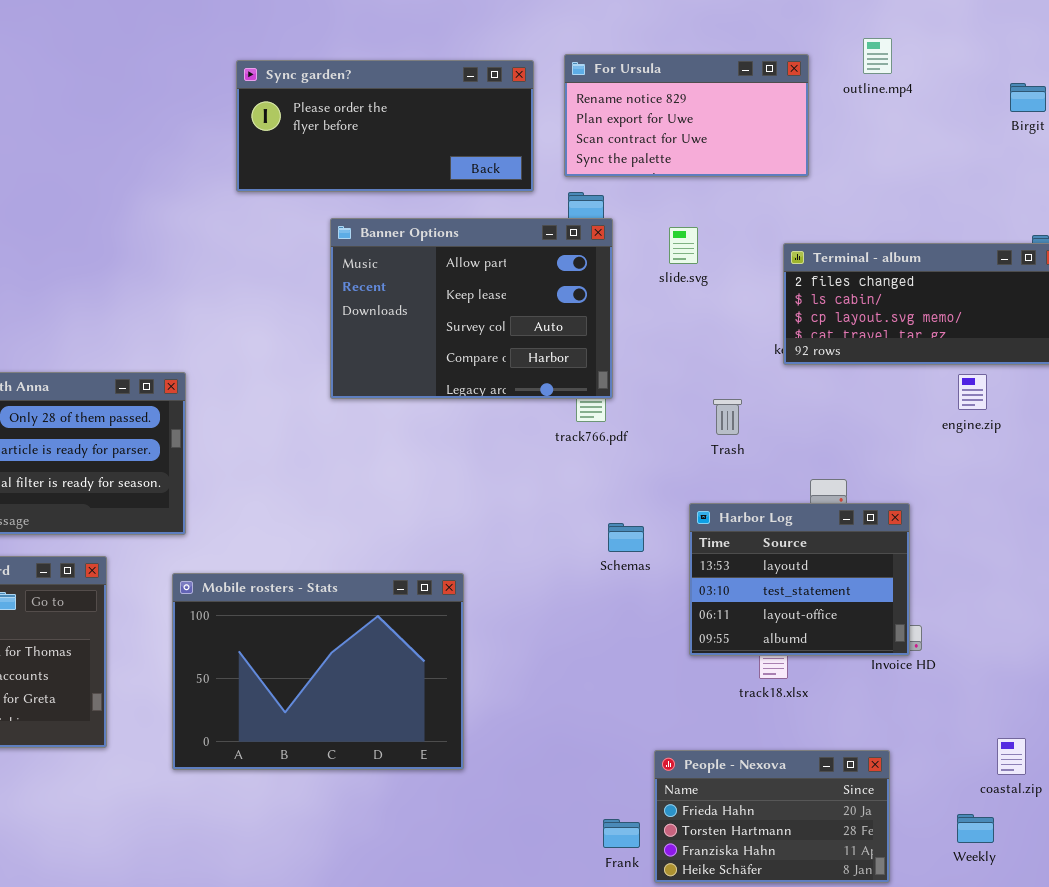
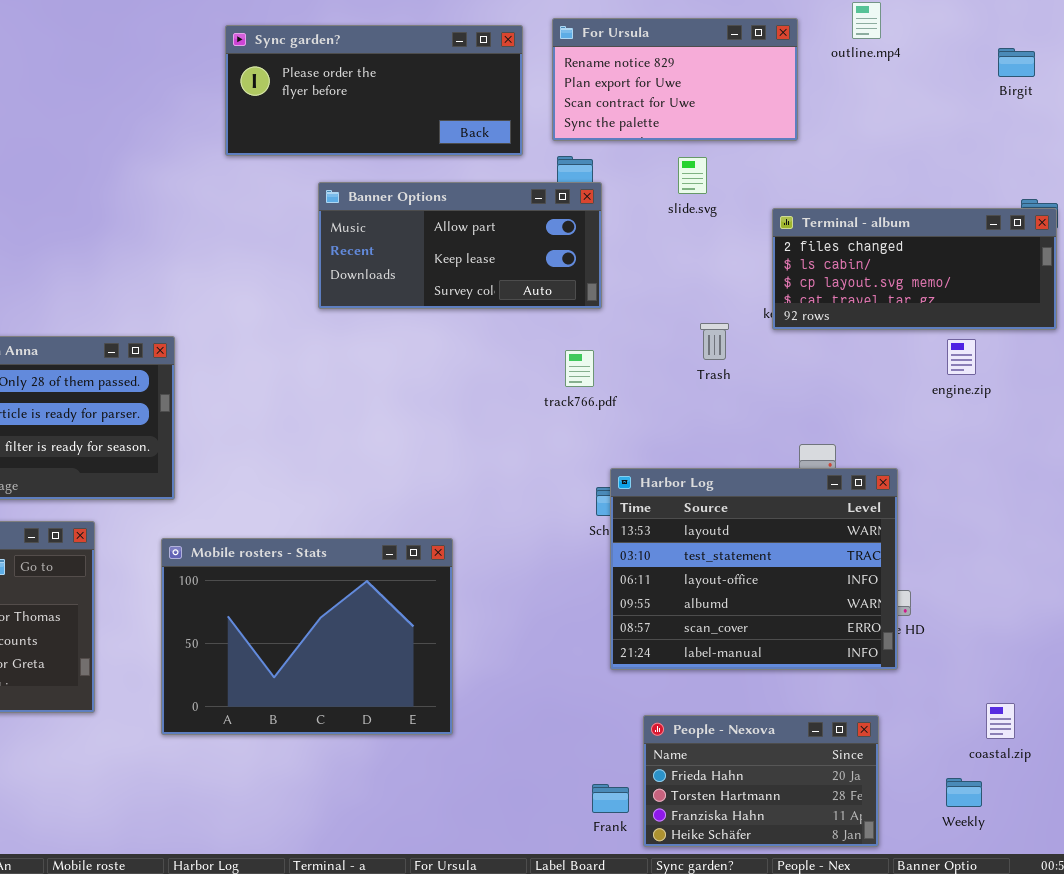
Banner Options: [330,218,613,399] -> [318,182,602,309], resized
slide.svg: [669,227,698,264] -> [678,157,707,194], moved
Trash: [713,399,742,435] -> [700,323,729,360], moved
Harbor Log: [689,503,910,656] -> [610,468,898,670], resized

